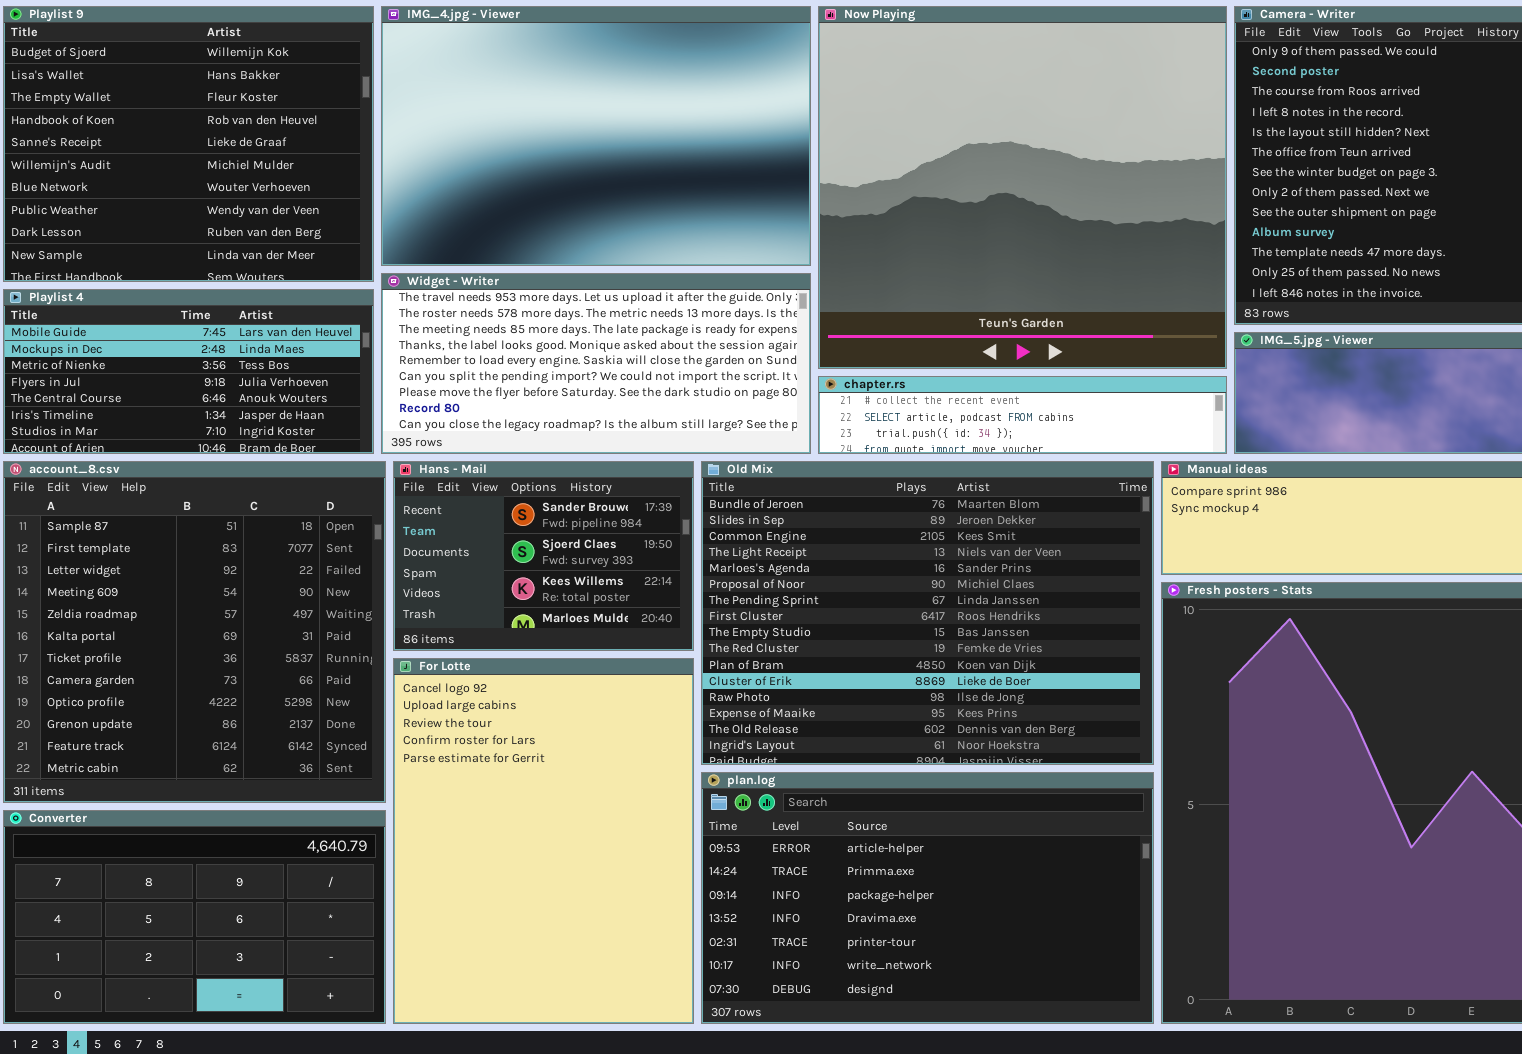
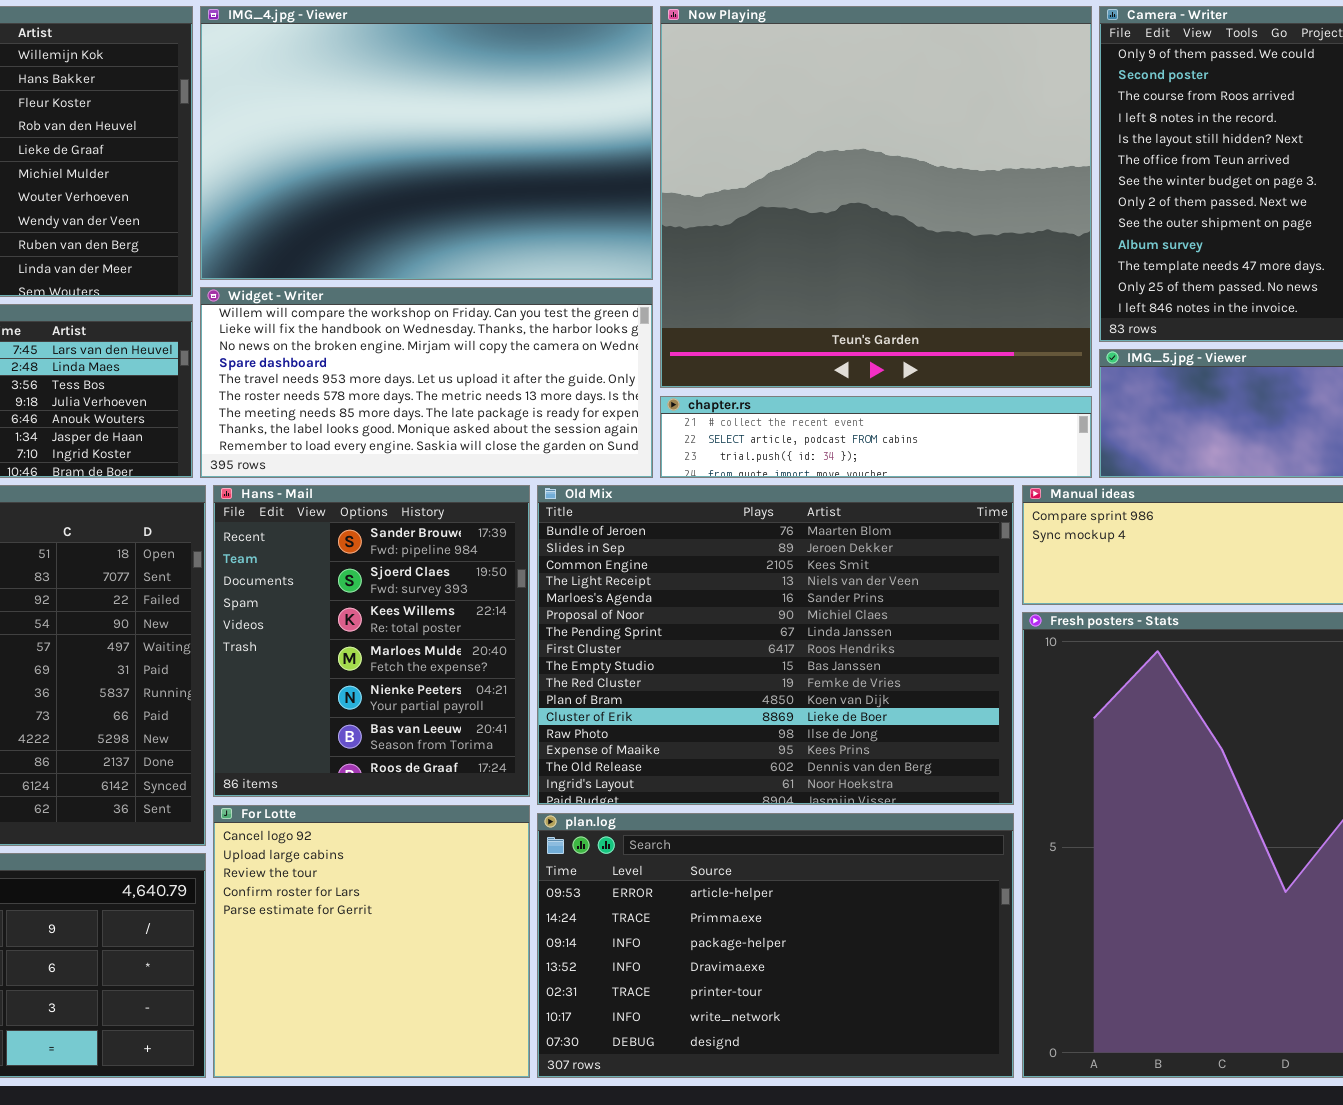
Widget - Writer: [381,273,811,454] -> [200,287,653,478], scrolled up 4 rows
Hans - Mail: [393,461,694,651] -> [213,485,530,797], resized
For Lotte: [393,658,694,1024] -> [213,805,530,1078], resized

